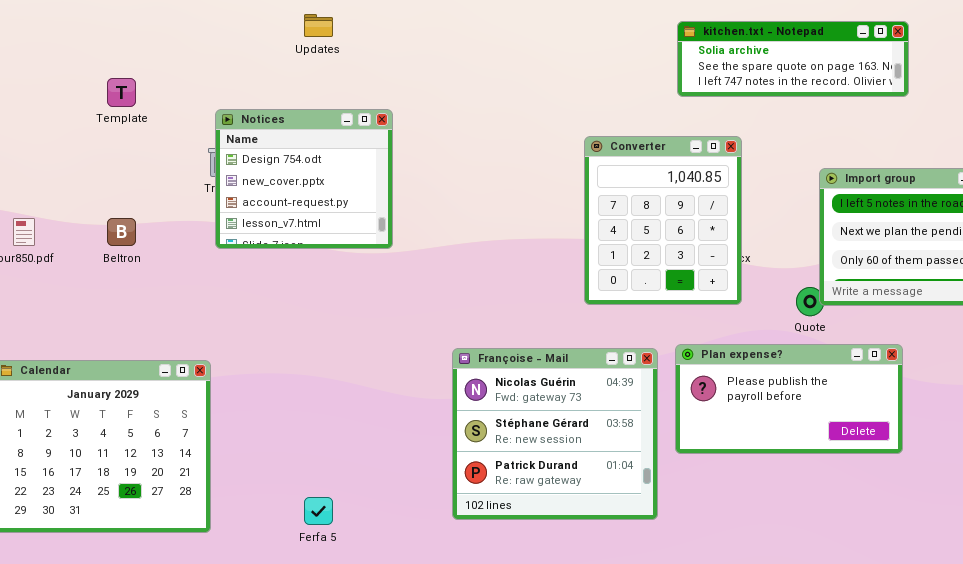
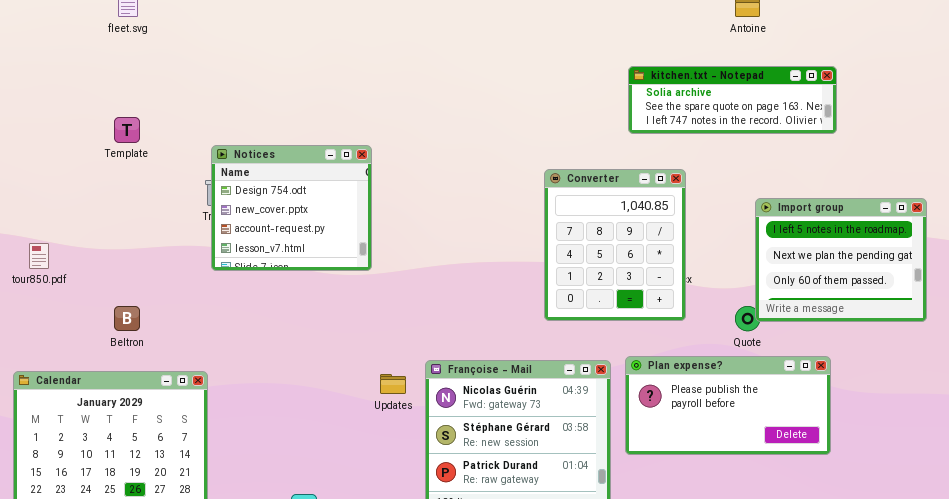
Updates: [304,14,333,37] -> [380,374,406,394], moved
Beltron: [107,218,136,246] -> [114,306,140,331], moved

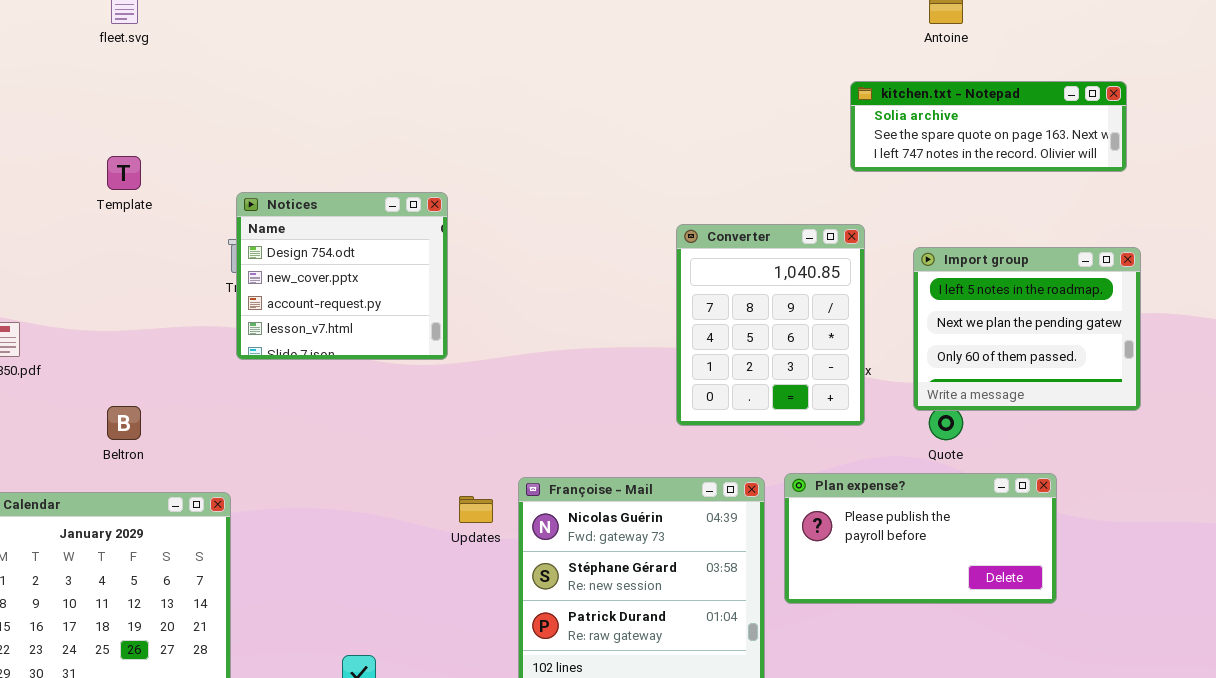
kitchen.txt - Notepad: [628,66,837,134] -> [850,81,1127,172], moved
Import group: [755,198,927,322] -> [913,247,1141,411], moved

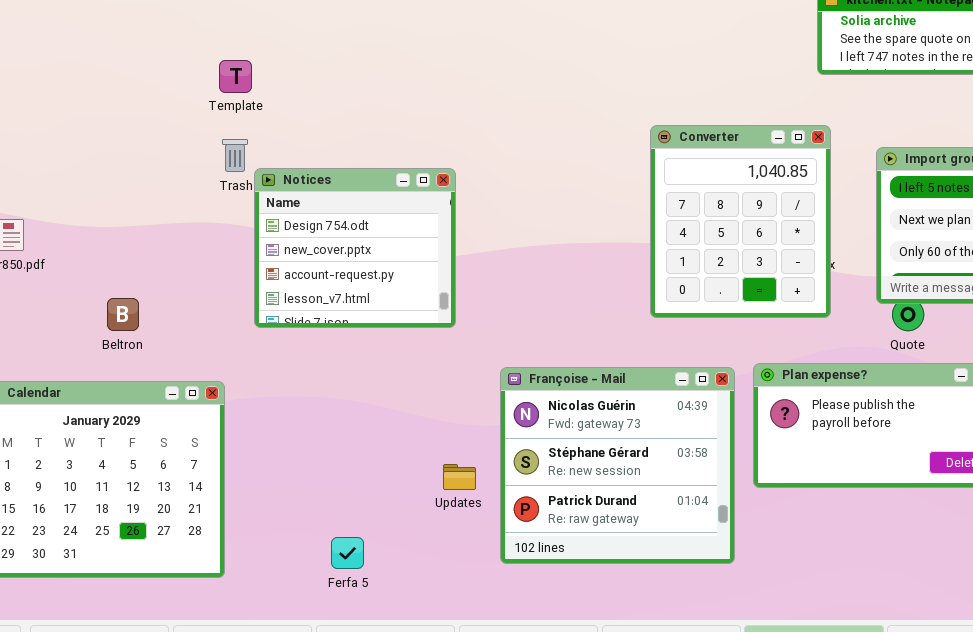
Template: [107,156,141,190] -> [219,60,252,93], moved
Notices: [236,192,448,360] -> [254,168,456,328], moved
Updates: [459,496,493,523] -> [443,464,476,490], moved

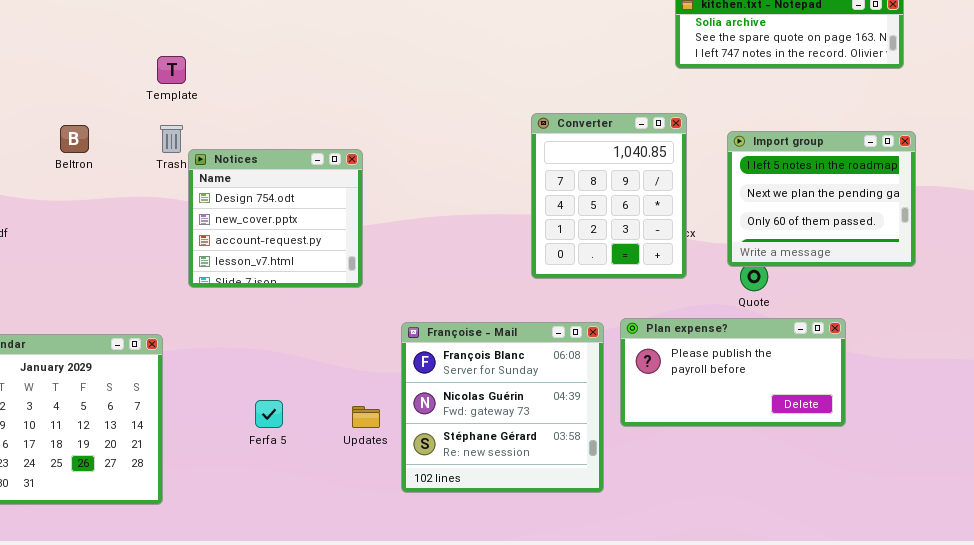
Beltron: [107,298,139,331] -> [60,125,89,153], moved
Françoise - Mail: [500,367,735,564] -> [401,322,604,493], scrolled up 1 row
Ferfa 5: [331,537,364,569] -> [255,400,283,428], moved

